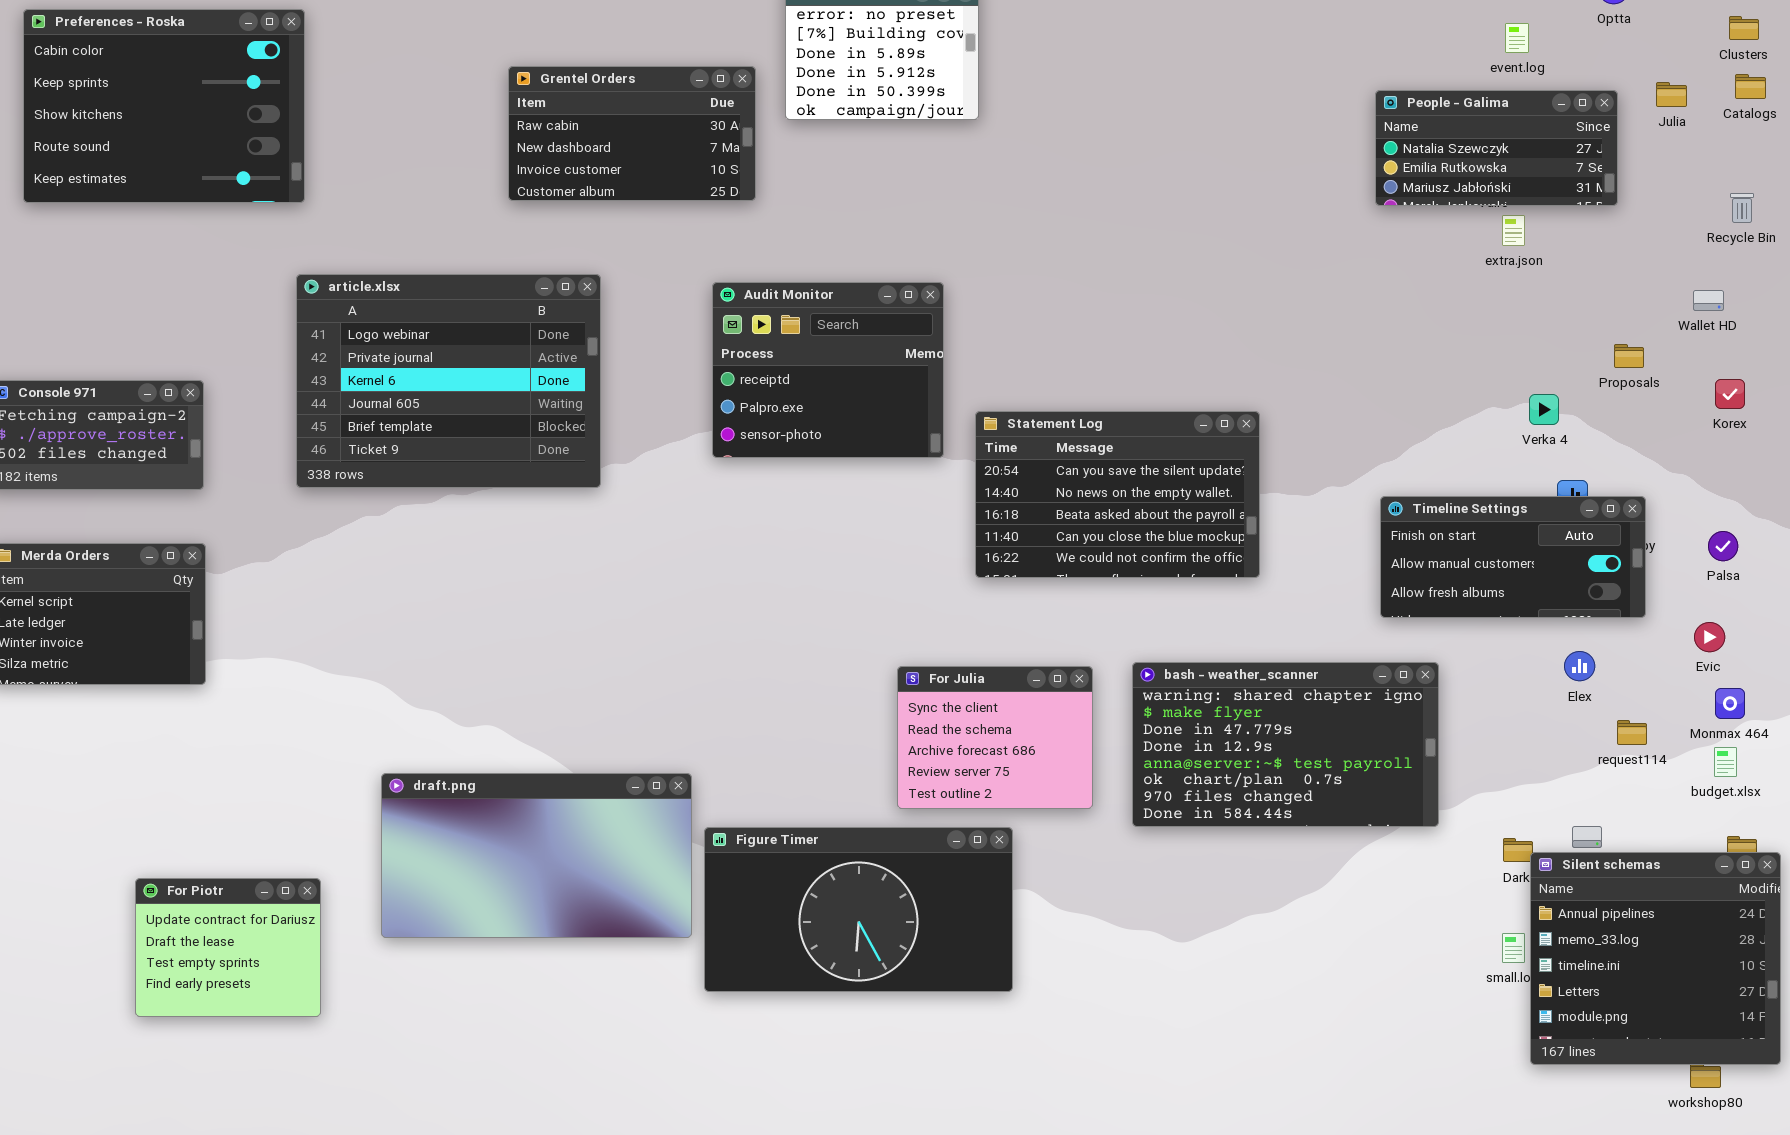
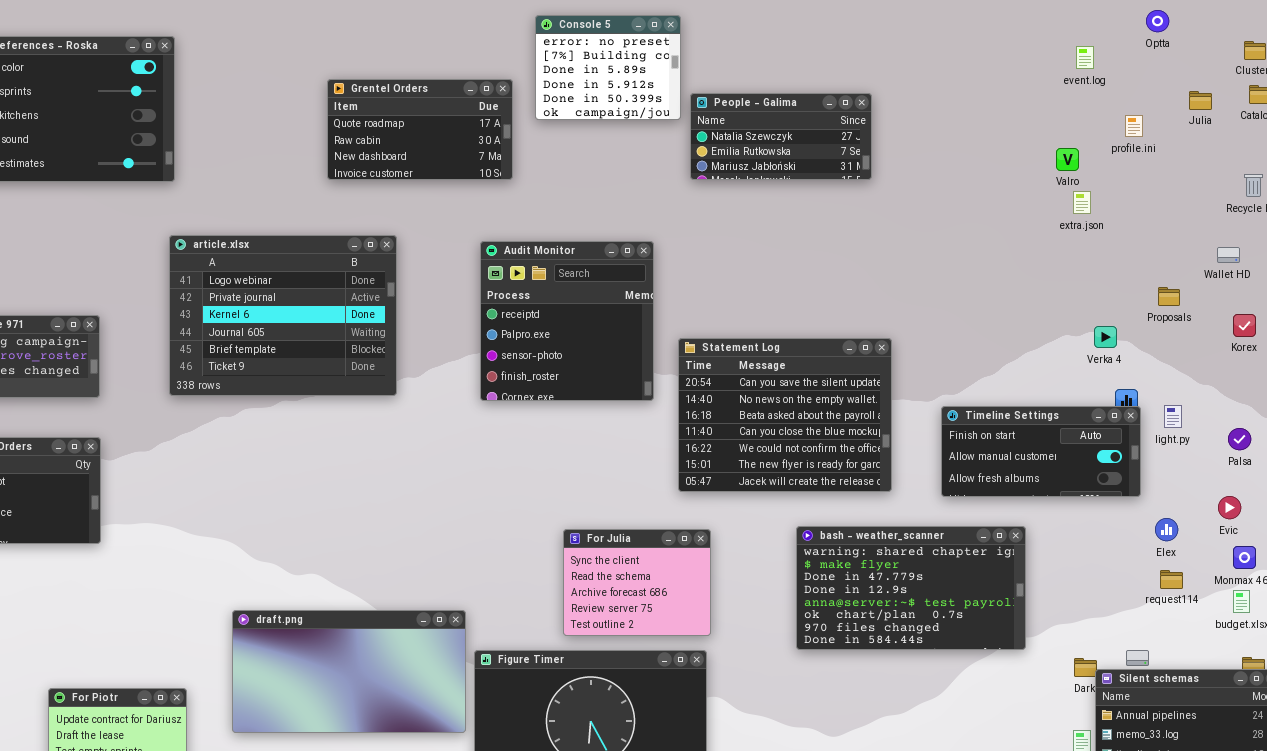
Grentel Orders: [508,66,756,201] -> [327,79,513,180], scrolled up 1 row
People - Galima: [1375,90,1618,206] -> [690,93,872,180], moved
Audit Monitor: [712,282,944,458] -> [480,241,654,401], resized
Statement Log: [975,411,1260,578] -> [678,338,892,492], resized
Timeline Settings: [1380,496,1646,618] -> [941,406,1141,497], moved
Elex: [1564,651,1595,681] -> [1155,518,1178,541], moved
For Julia: [897,666,1093,809] -> [563,529,711,636], moved

